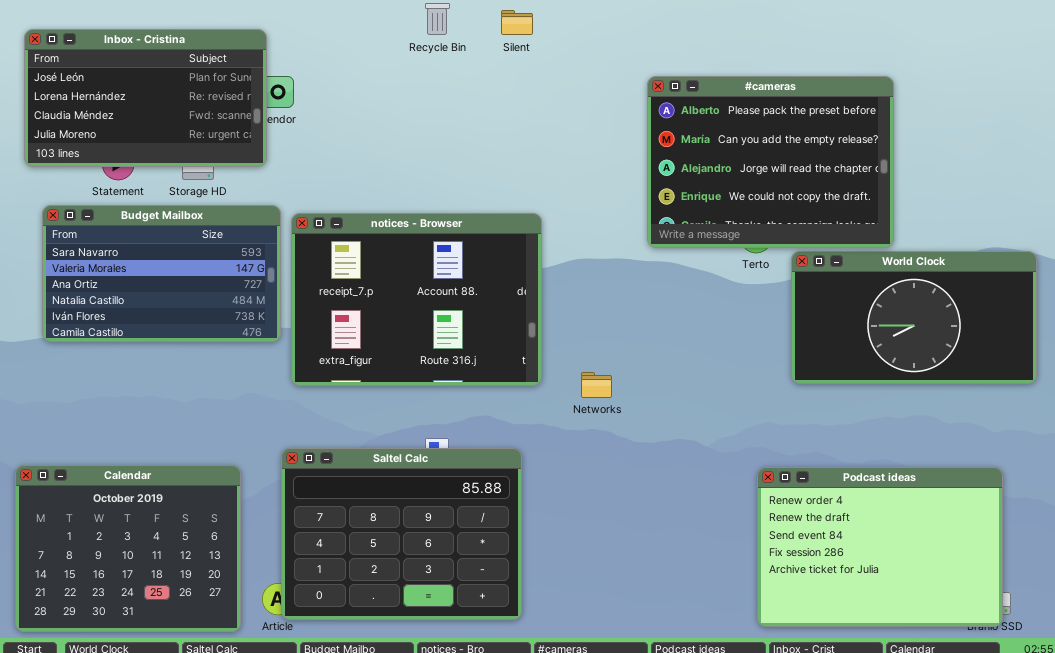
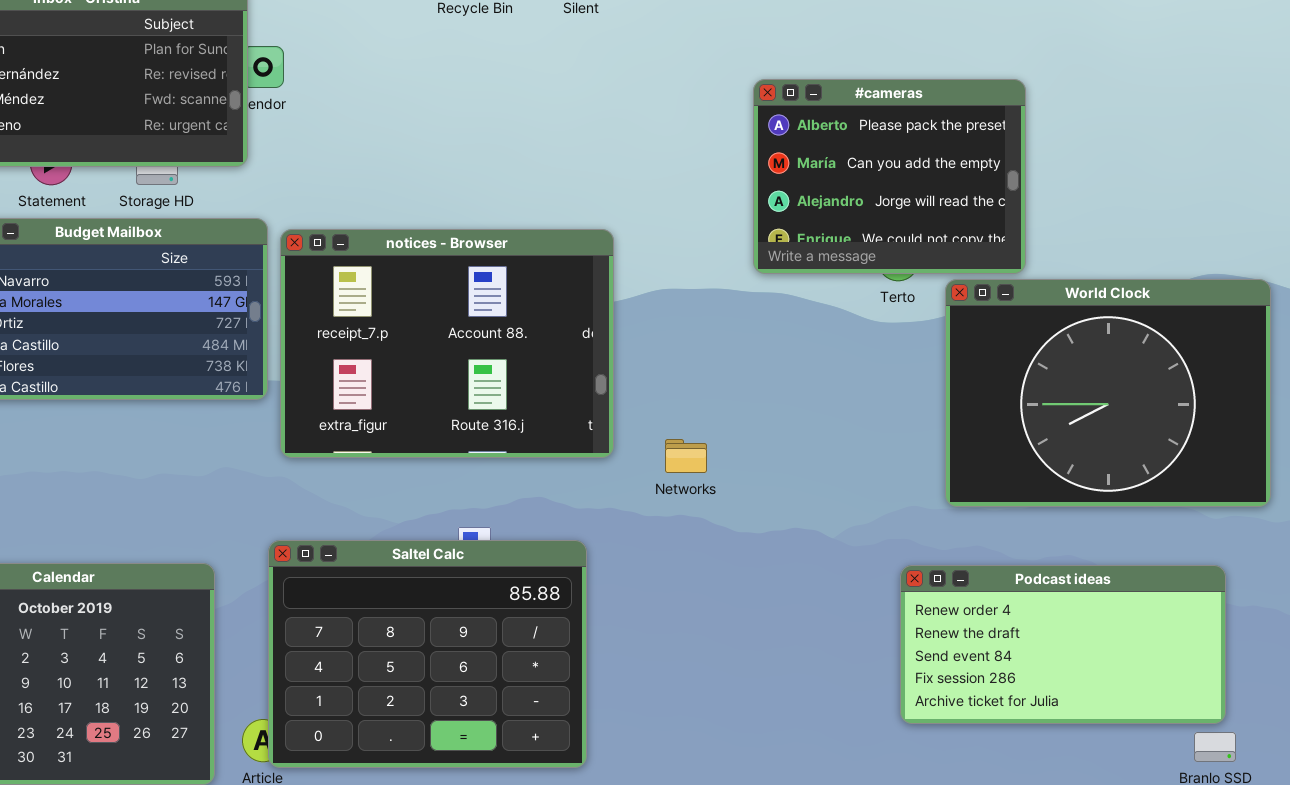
#cameras: [647,76,894,248] -> [753,79,1026,274], resized
World Clock: [791,251,1037,384] -> [945,279,1271,507], resized
Podcast ideas: [757,467,1003,627] -> [900,565,1226,724], resized

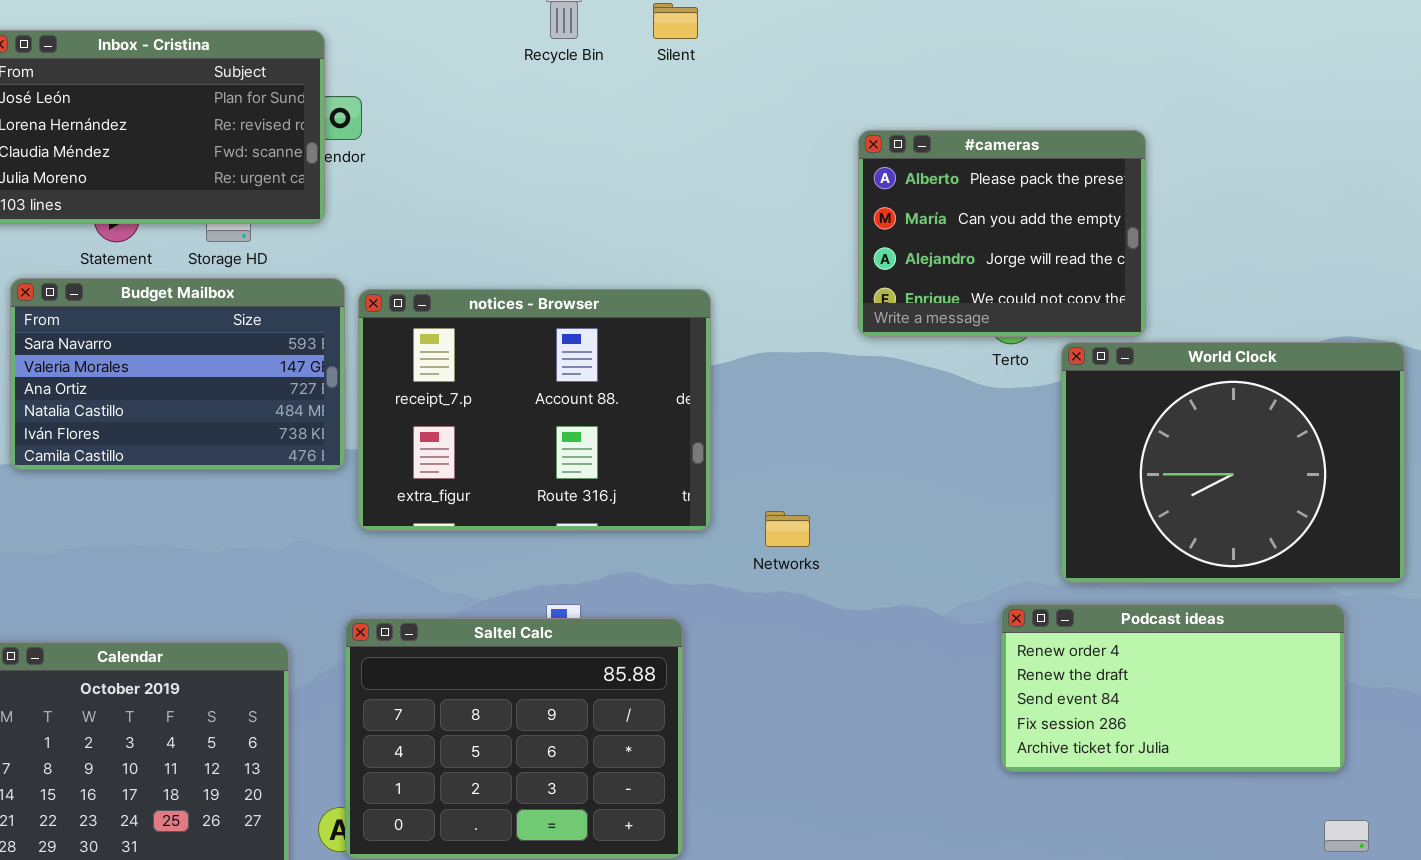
Podcast ideas: [900,565,1226,724] -> [1001,604,1345,772], moved

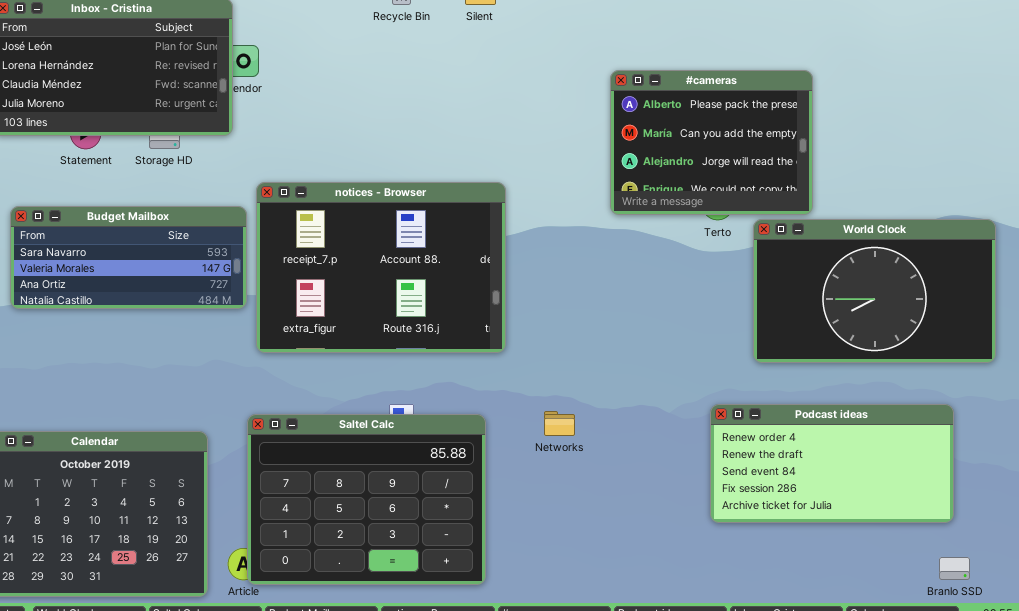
Budget Mailbox: [10,278,345,470] -> [10,206,247,309], resized
World Clock: [1061,342,1405,583] -> [753,219,996,363], resized
Networks: [765,511,810,547] -> [544,411,575,436], moved

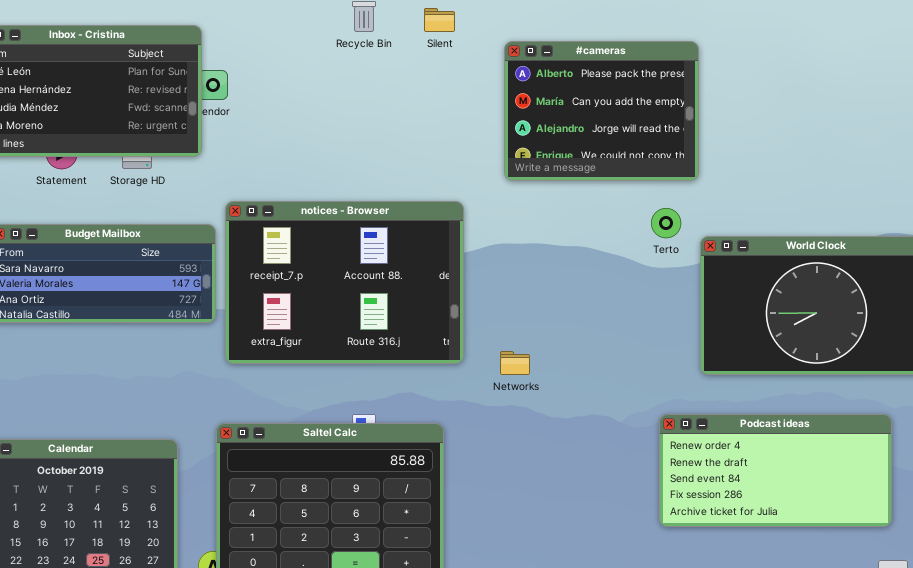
#cameras: [610,70,813,215] -> [504,41,699,181], moved
Networks: [544,411,575,436] -> [500,351,530,375], moved

